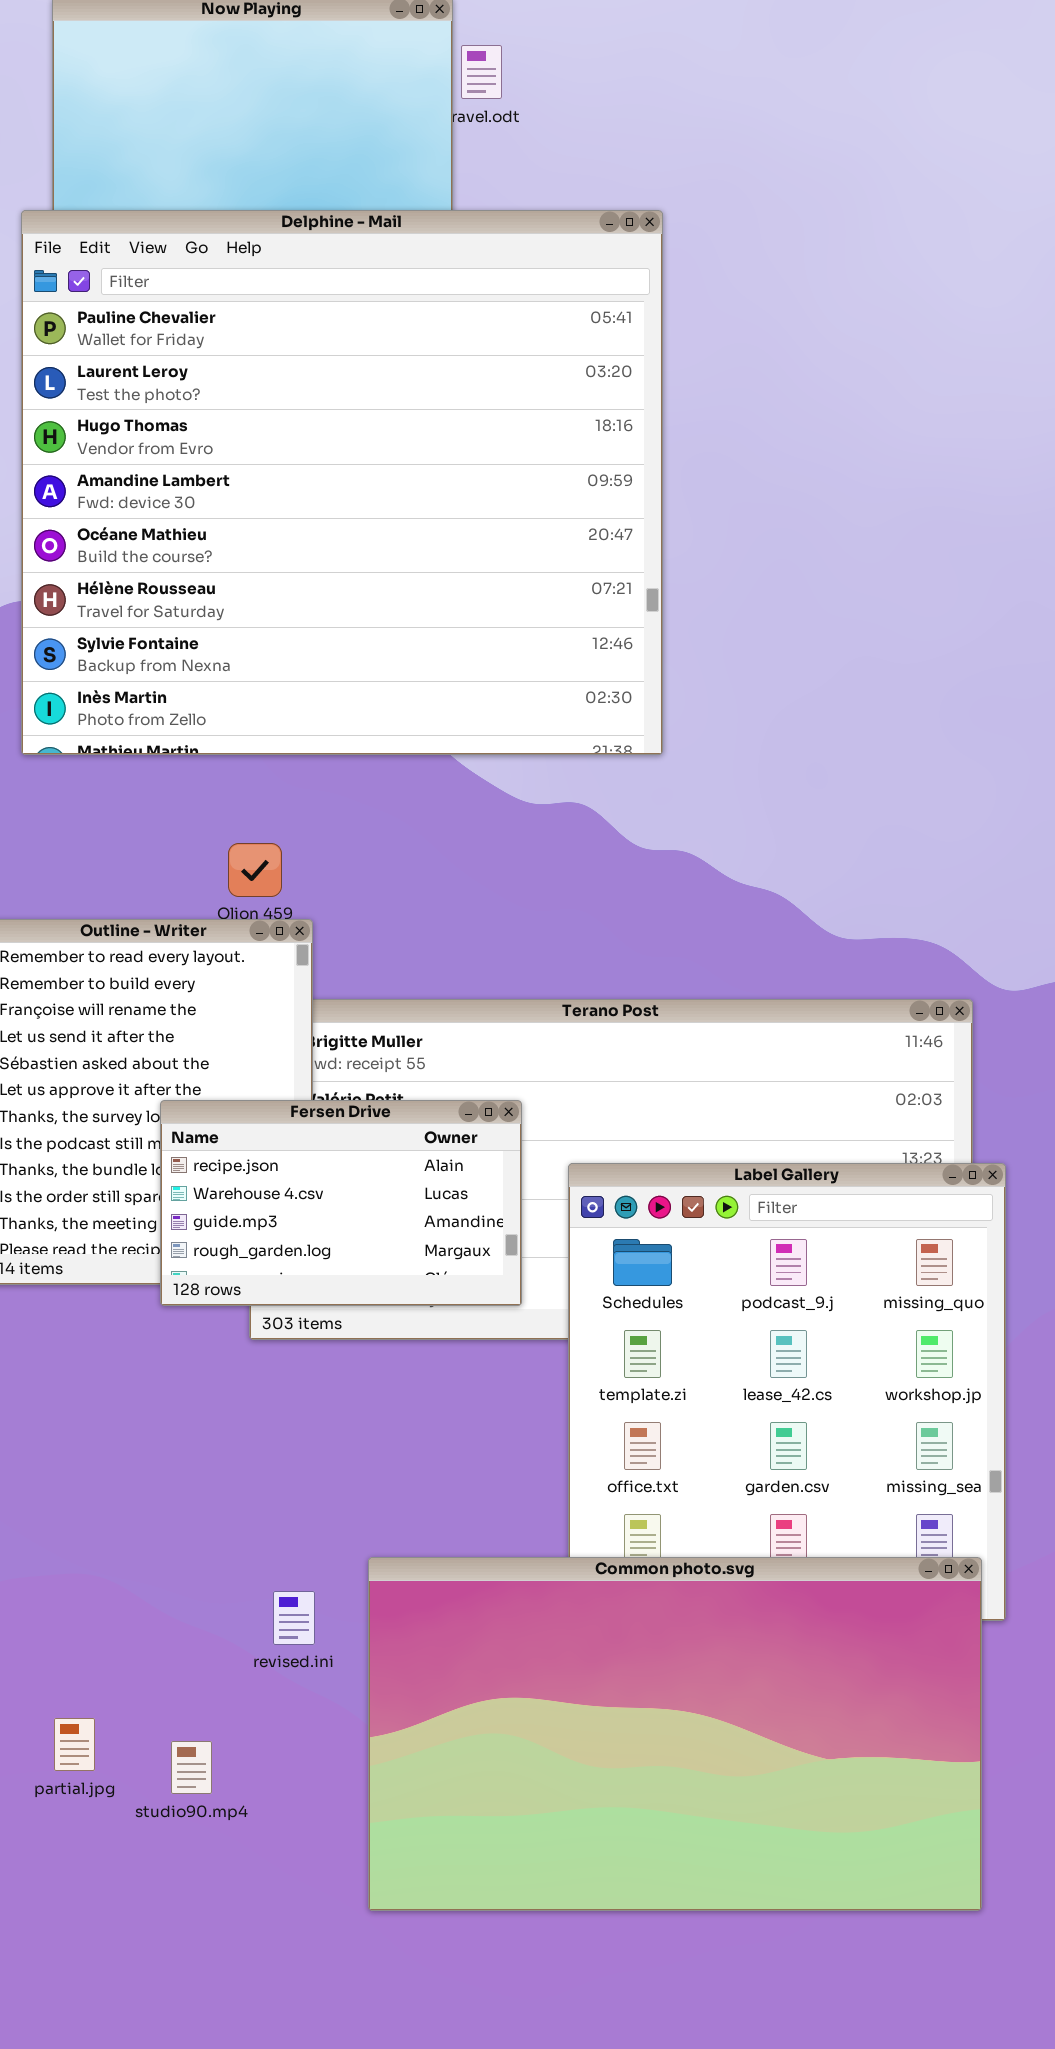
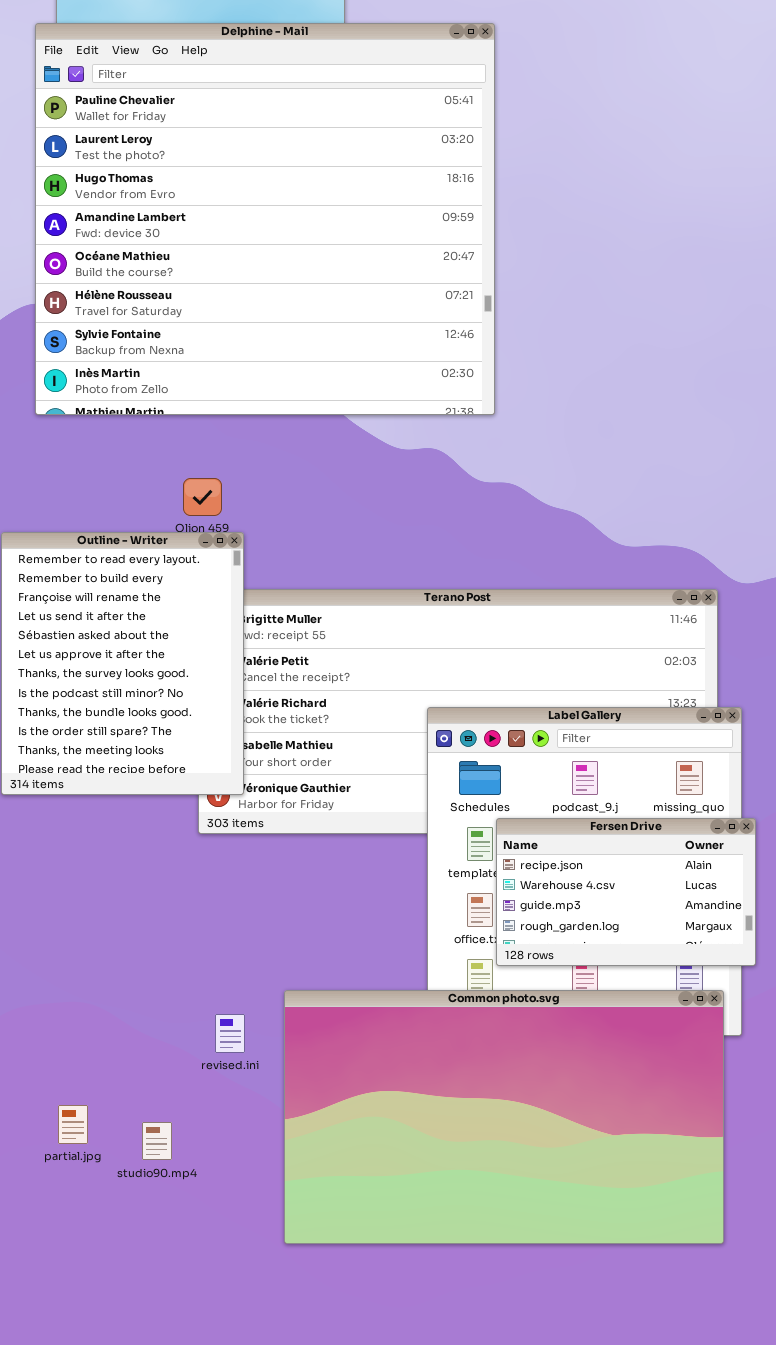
Fersen Drive: [160,1100,522,1306] -> [496,818,756,966], moved

